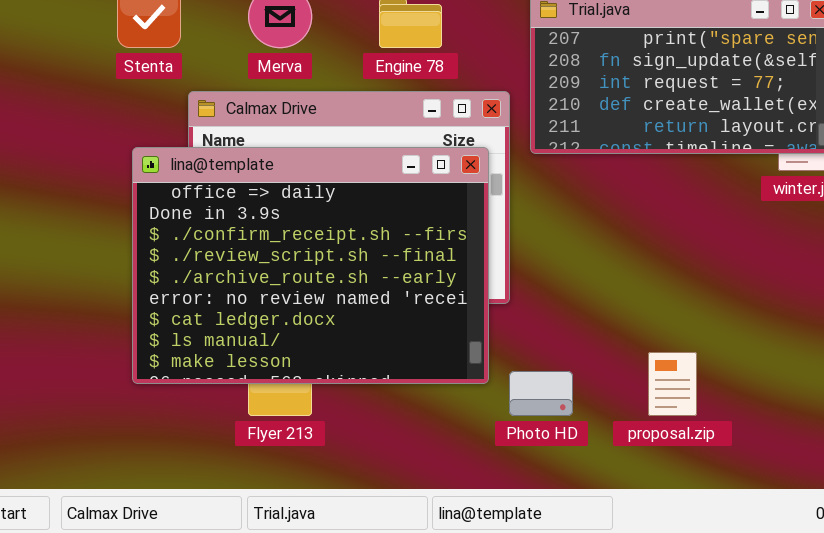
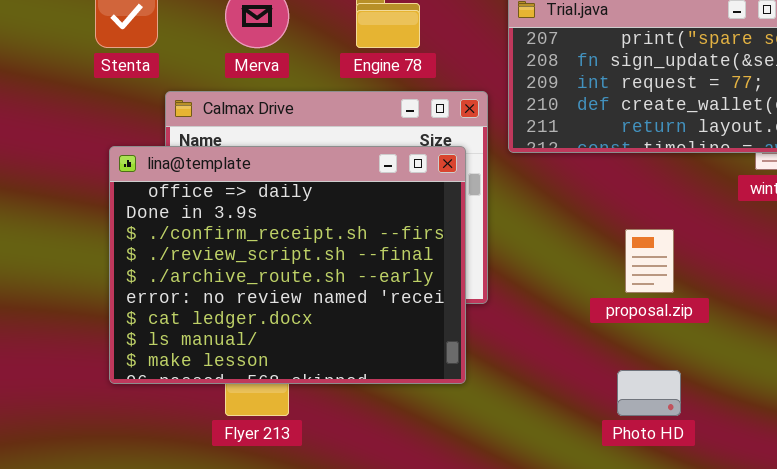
proposal.zip: [648,352,697,416] -> [625,229,674,293], moved
Photo HD: [509,371,573,416] -> [617,370,681,416], moved

